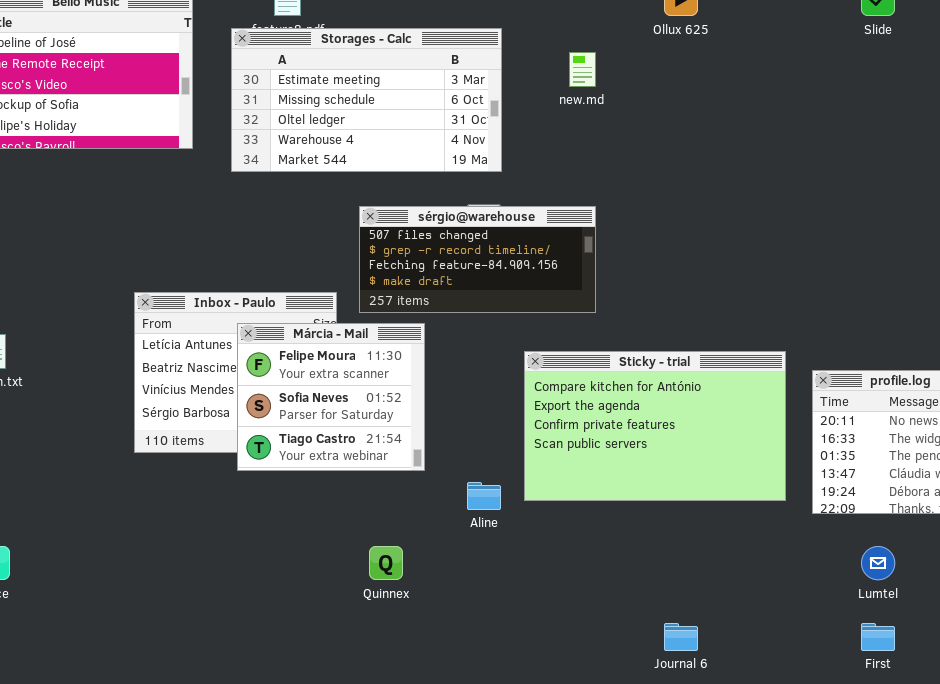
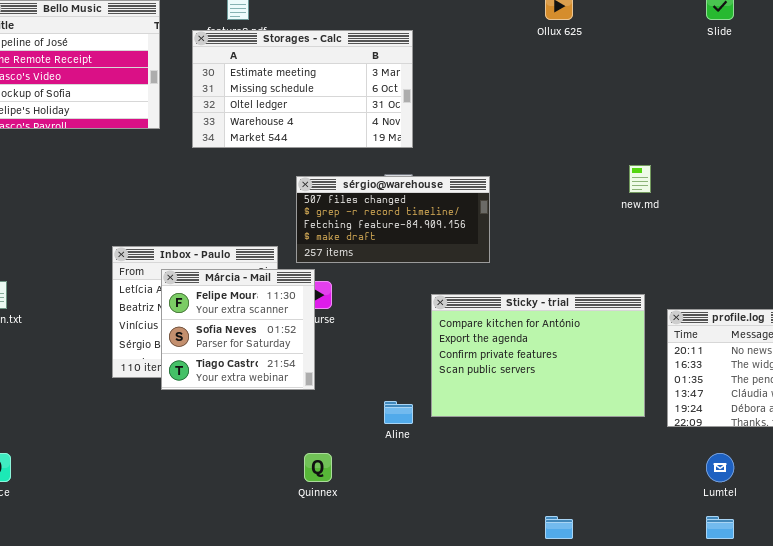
new.md: [569,52,596,87] -> [629,165,651,193], moved
Márcia - Mail: [237,323,425,471] -> [161,269,315,390], moved

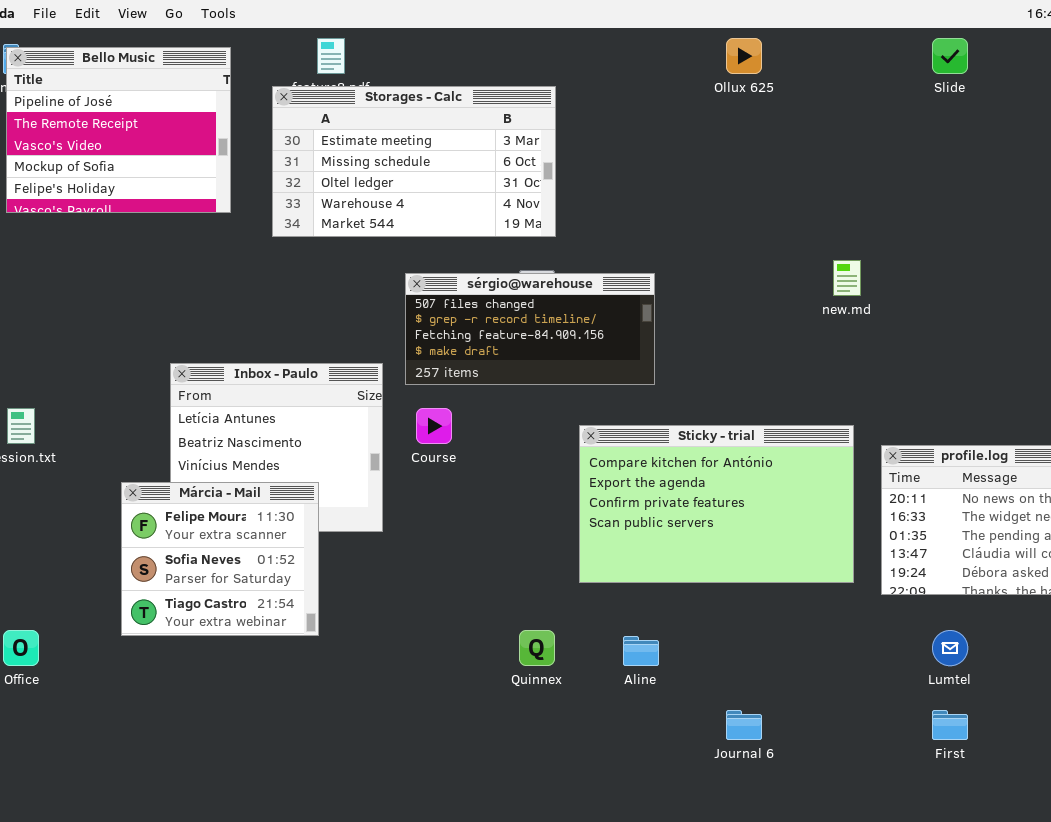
Márcia - Mail: [161,269,315,390] -> [121,482,319,636], moved
Aline: [384,401,413,424] -> [623,636,659,666], moved
Quinnex: [304,453,332,482] -> [519,630,555,666], moved

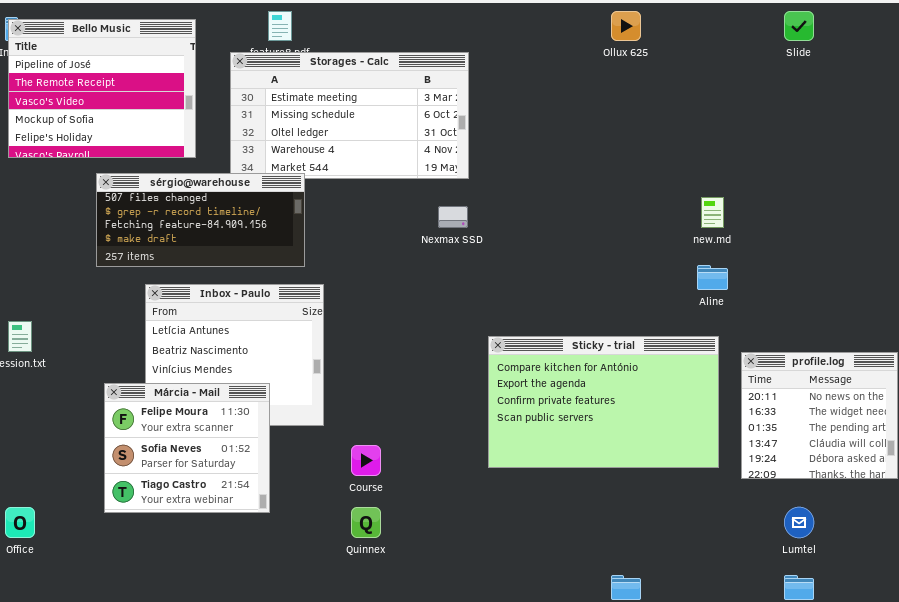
sérgio@warehouse: [405,273,655,385] -> [96,173,305,267], moved
Course: [416,408,452,444] -> [351,445,381,476], moved
Quinnex: [519,630,555,666] -> [351,507,381,538], moved
Aline: [623,636,659,666] -> [697,265,728,290], moved

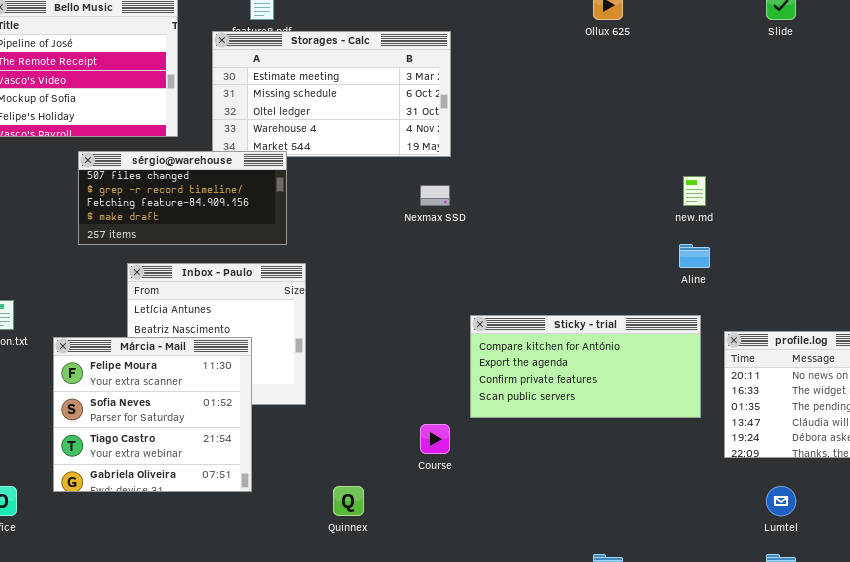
Sticky - trial: [488,336,719,468] -> [470,315,701,418], resized
Márcia - Mail: [104,383,270,513] -> [53,337,252,492], resized
Course: [351,445,381,476] -> [420,424,450,454], moved

